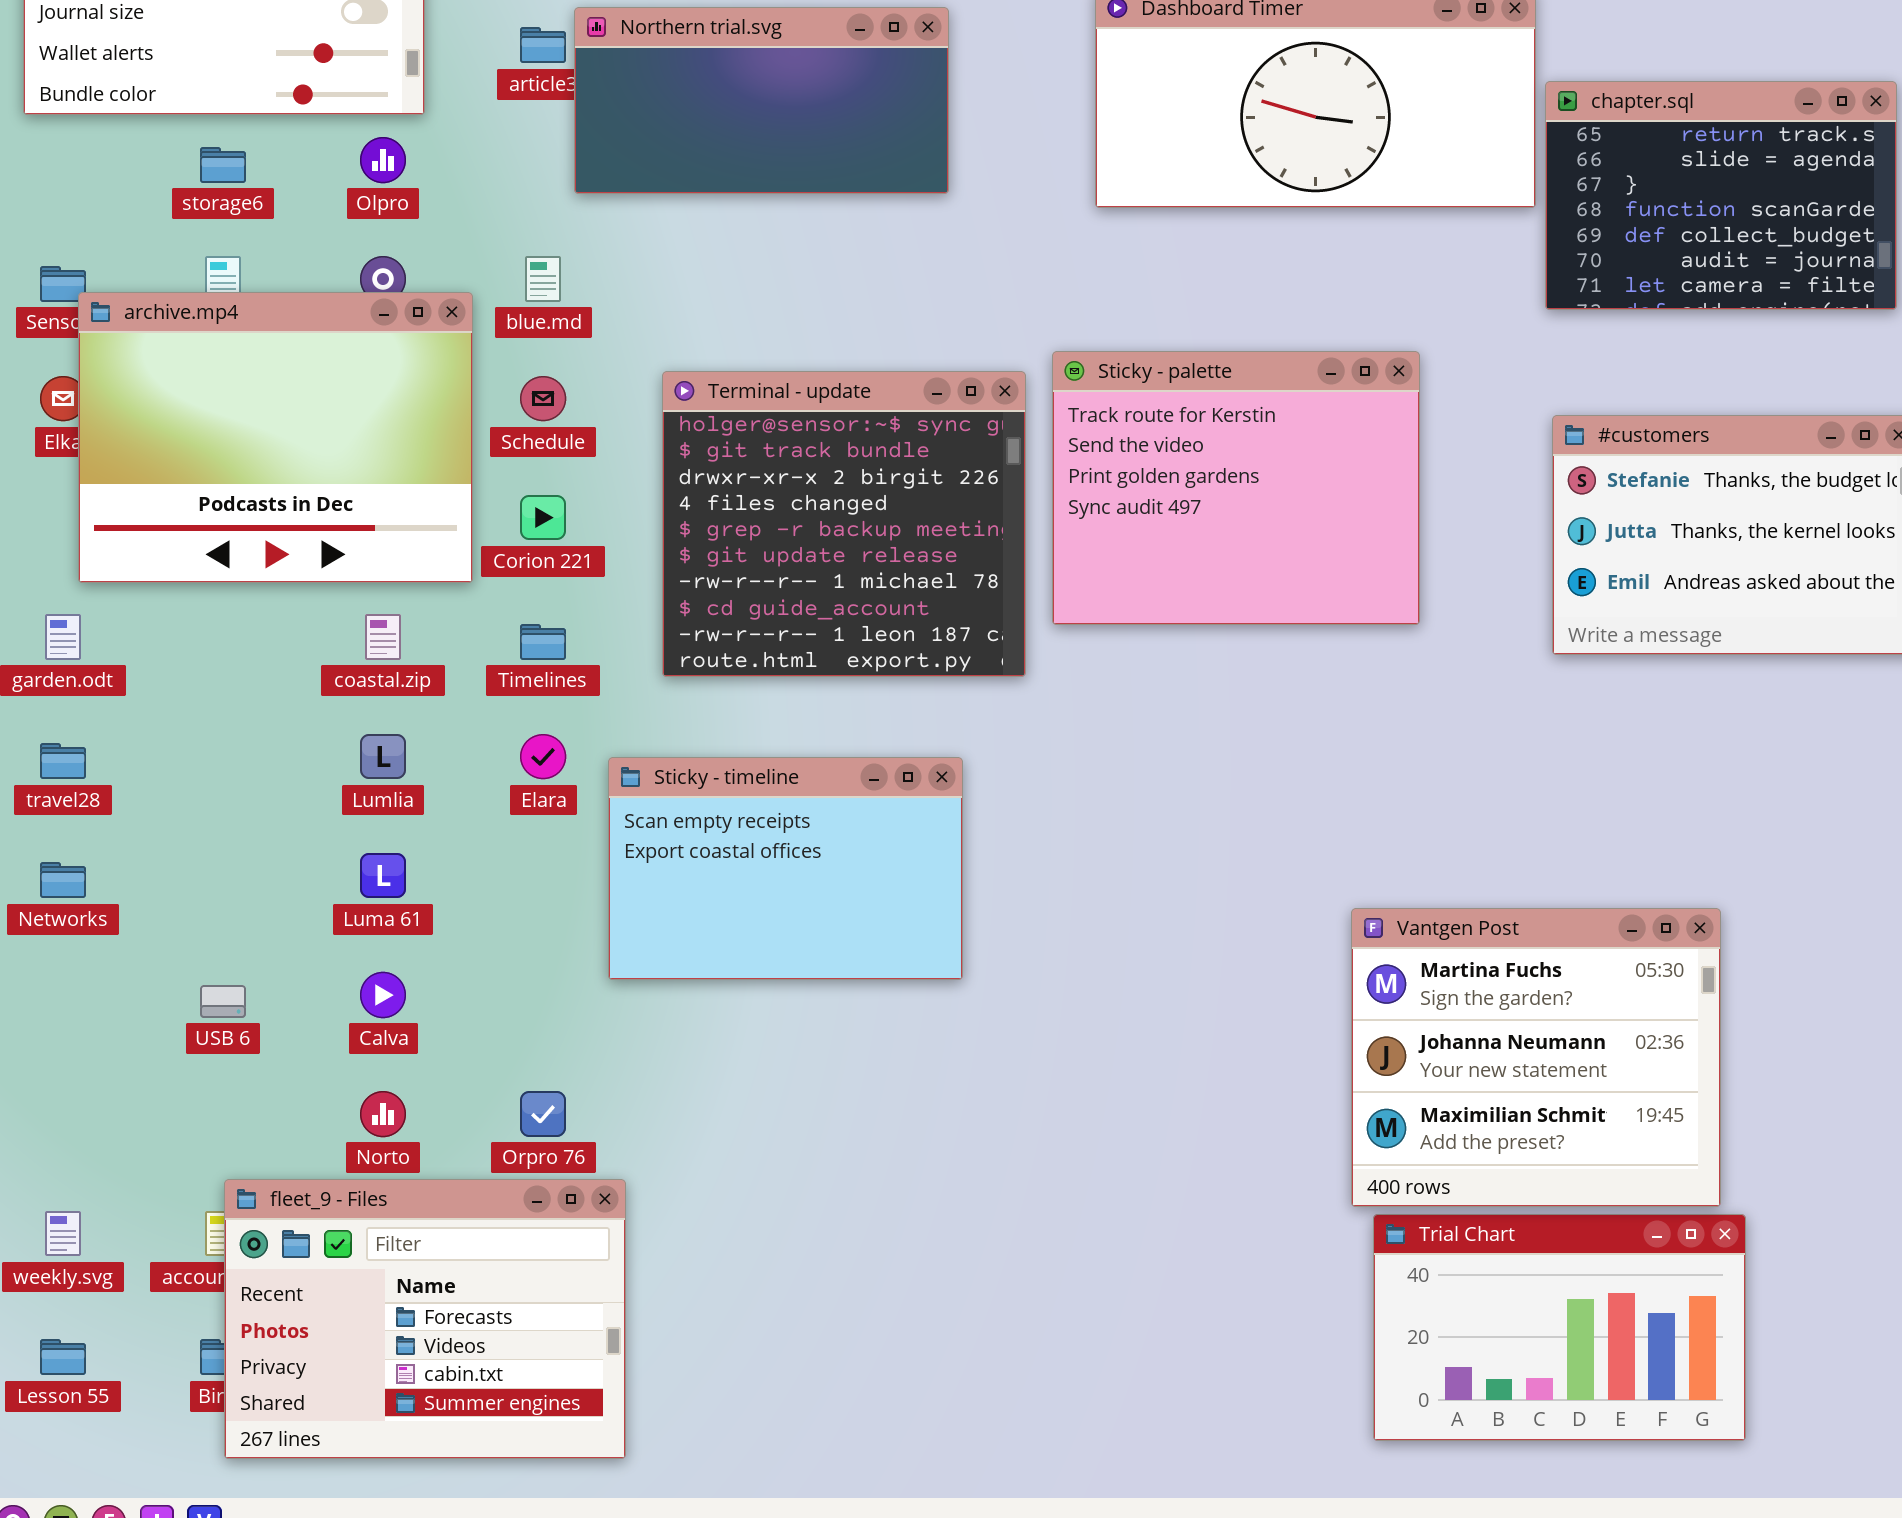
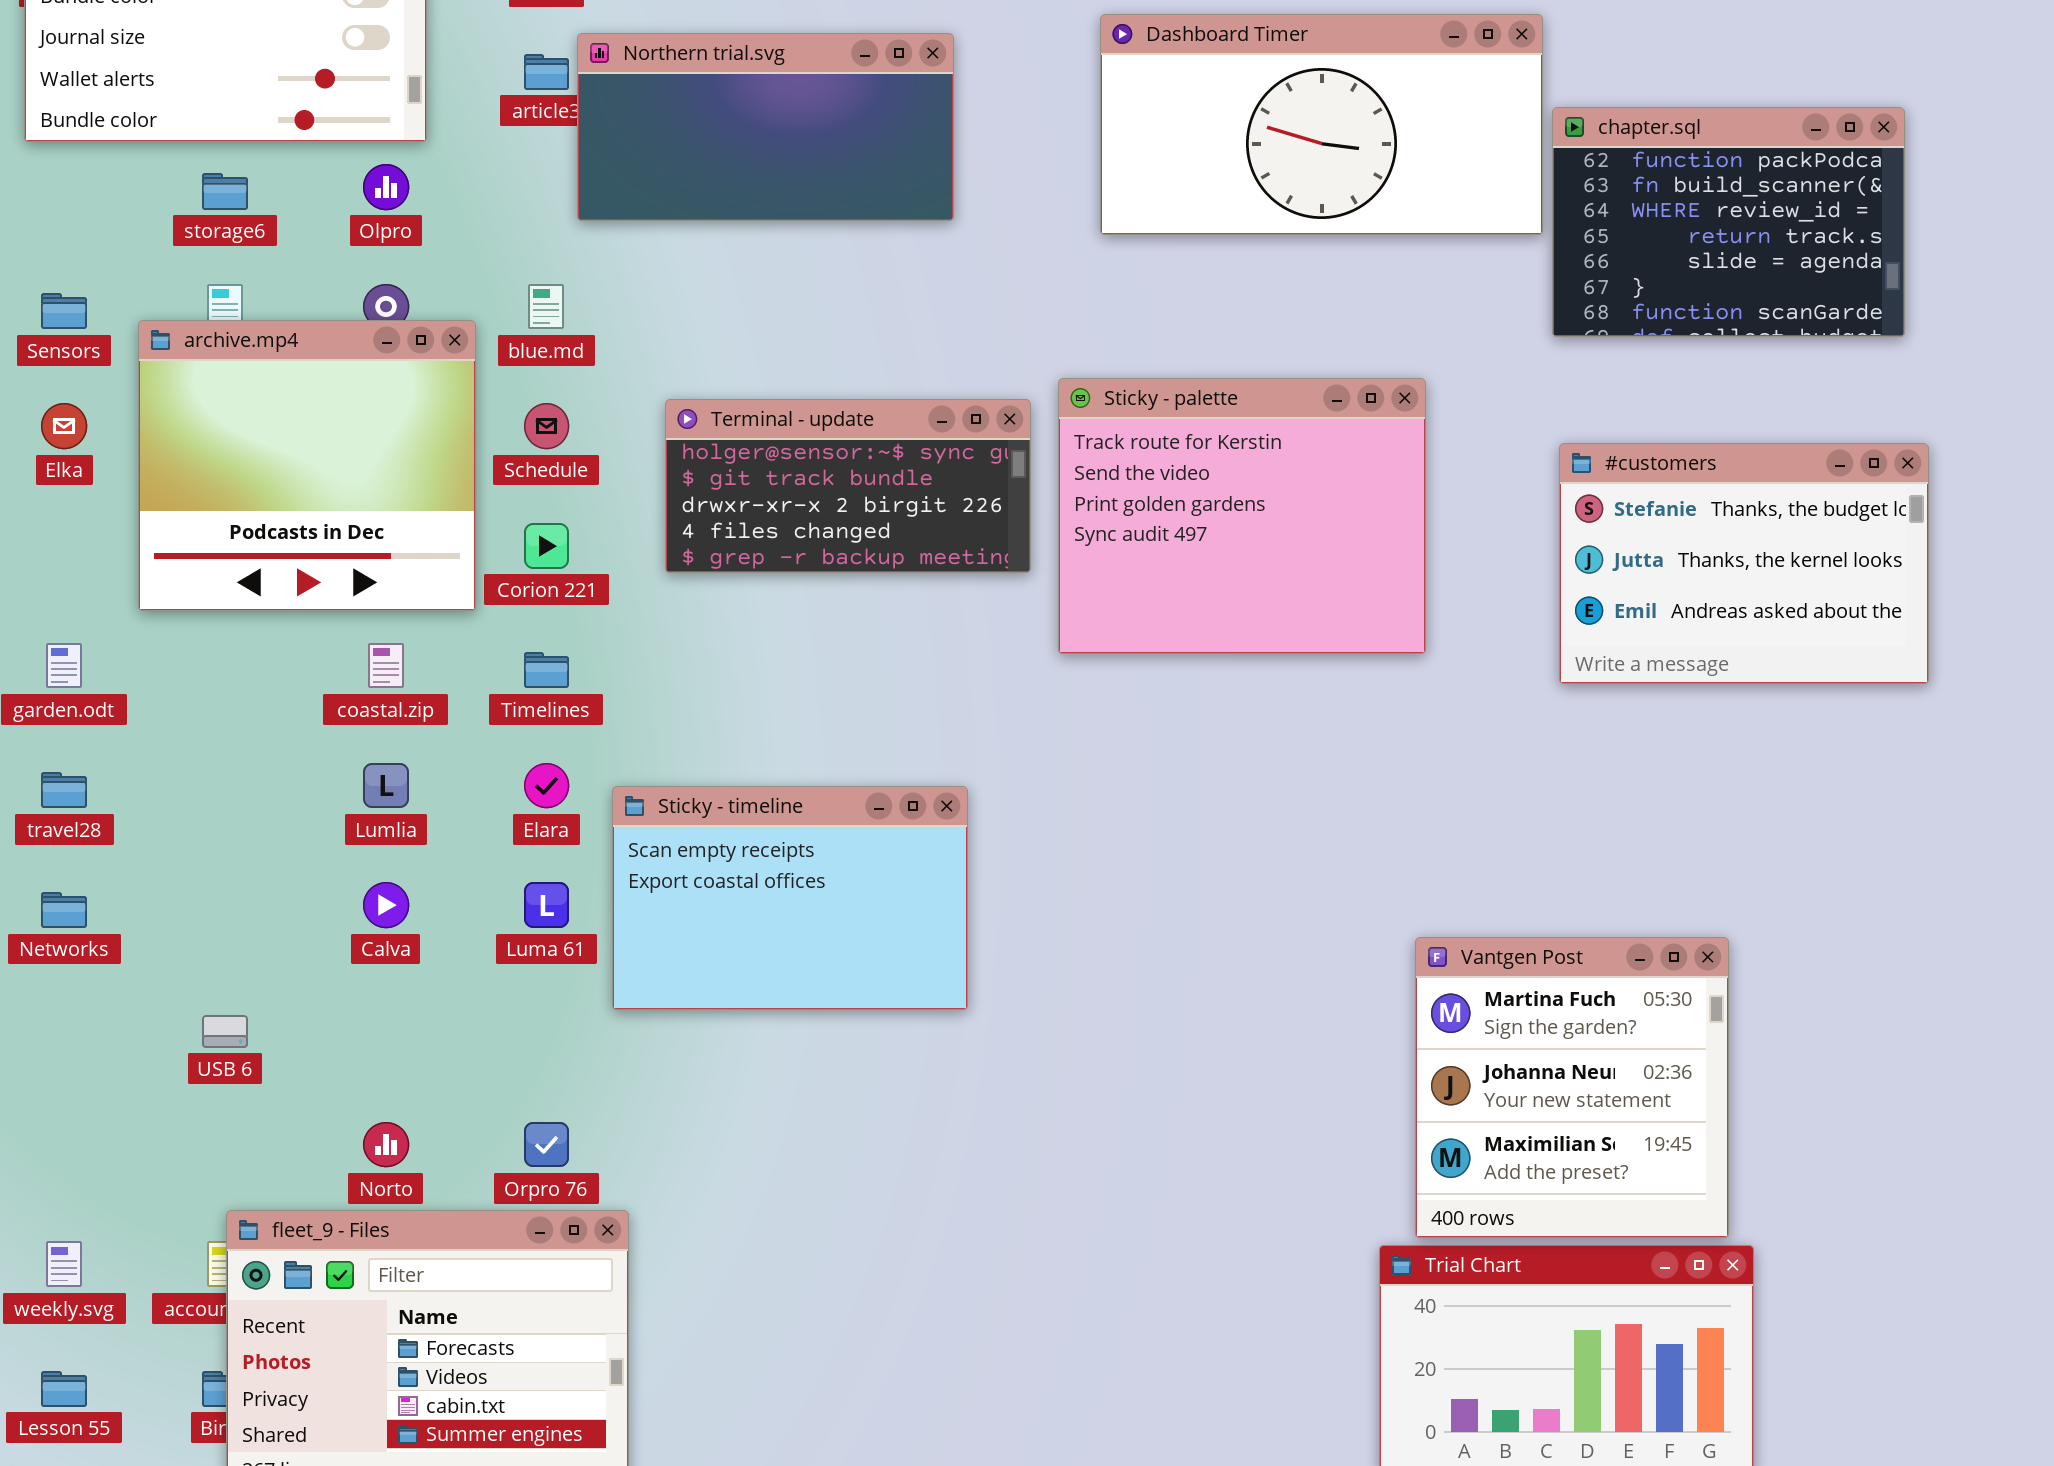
chapter.sql: [1545,81,1897,310] -> [1552,107,1905,337], scrolled up 3 rows
archive.mp4: [78,292,473,583] -> [138,320,476,611], resized
Terminal - update: [662,371,1026,677] -> [665,399,1031,573], resized
Luma 61: [360,853,406,898] -> [524,882,569,928], moved
Vantgen Post: [1351,908,1721,1207] -> [1415,937,1729,1238], resized
Calva: [360,972,406,1018] -> [363,882,409,928], moved

